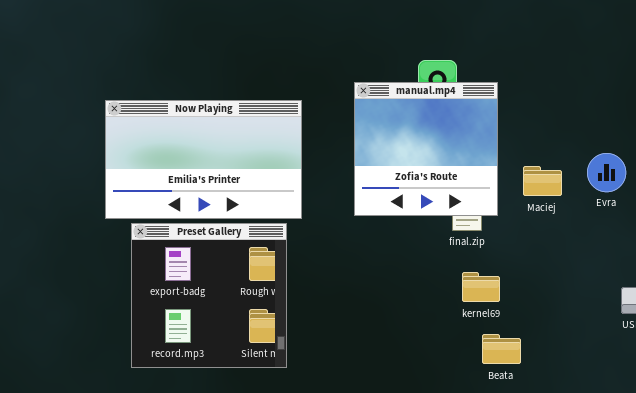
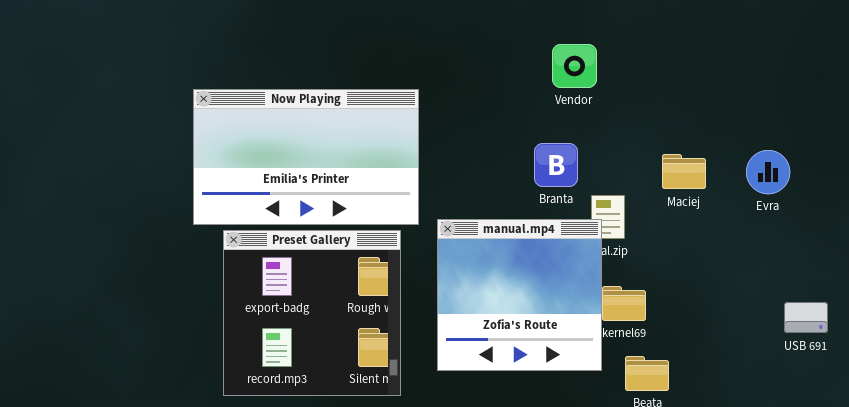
manual.mp4: [354,82,498,216] -> [437,219,602,371], moved
Maciej: [523,166,562,196] -> [662,154,706,189], moved

